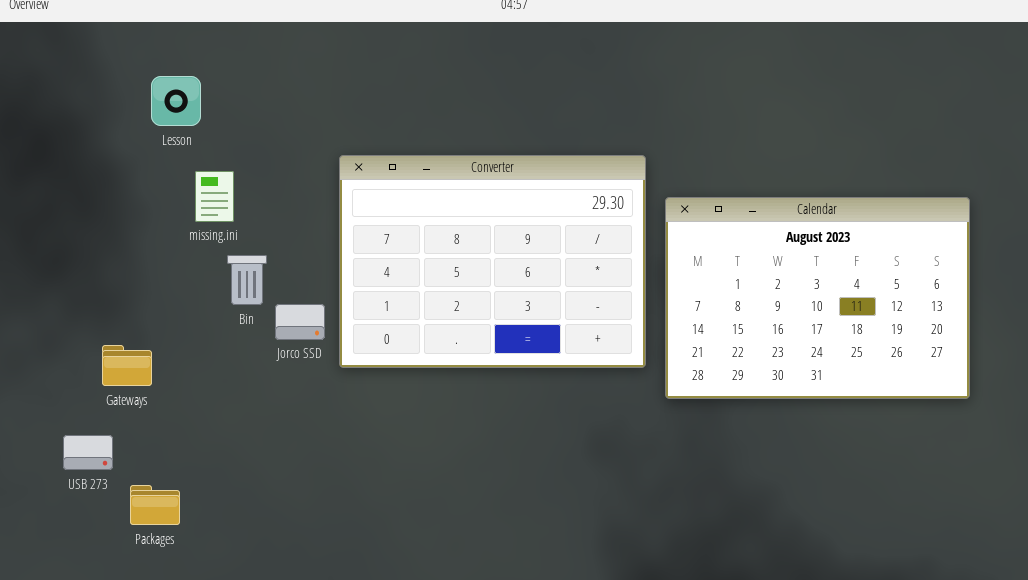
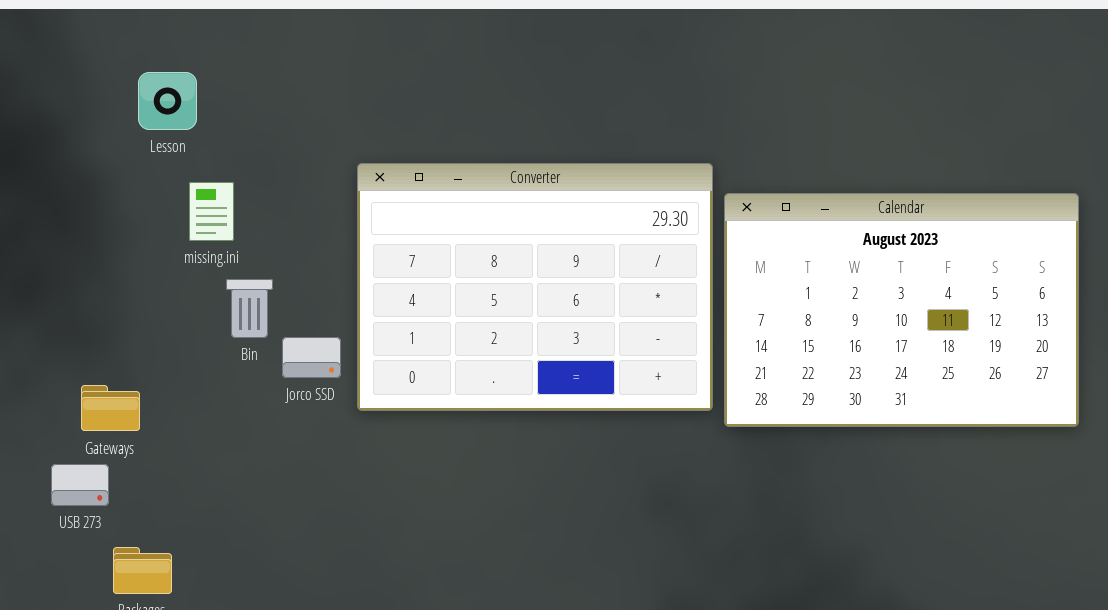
Calendar: [665,197,970,399] -> [724,193,1079,427], moved
USB 273: [63,435,113,470] -> [51,464,109,506], moved

